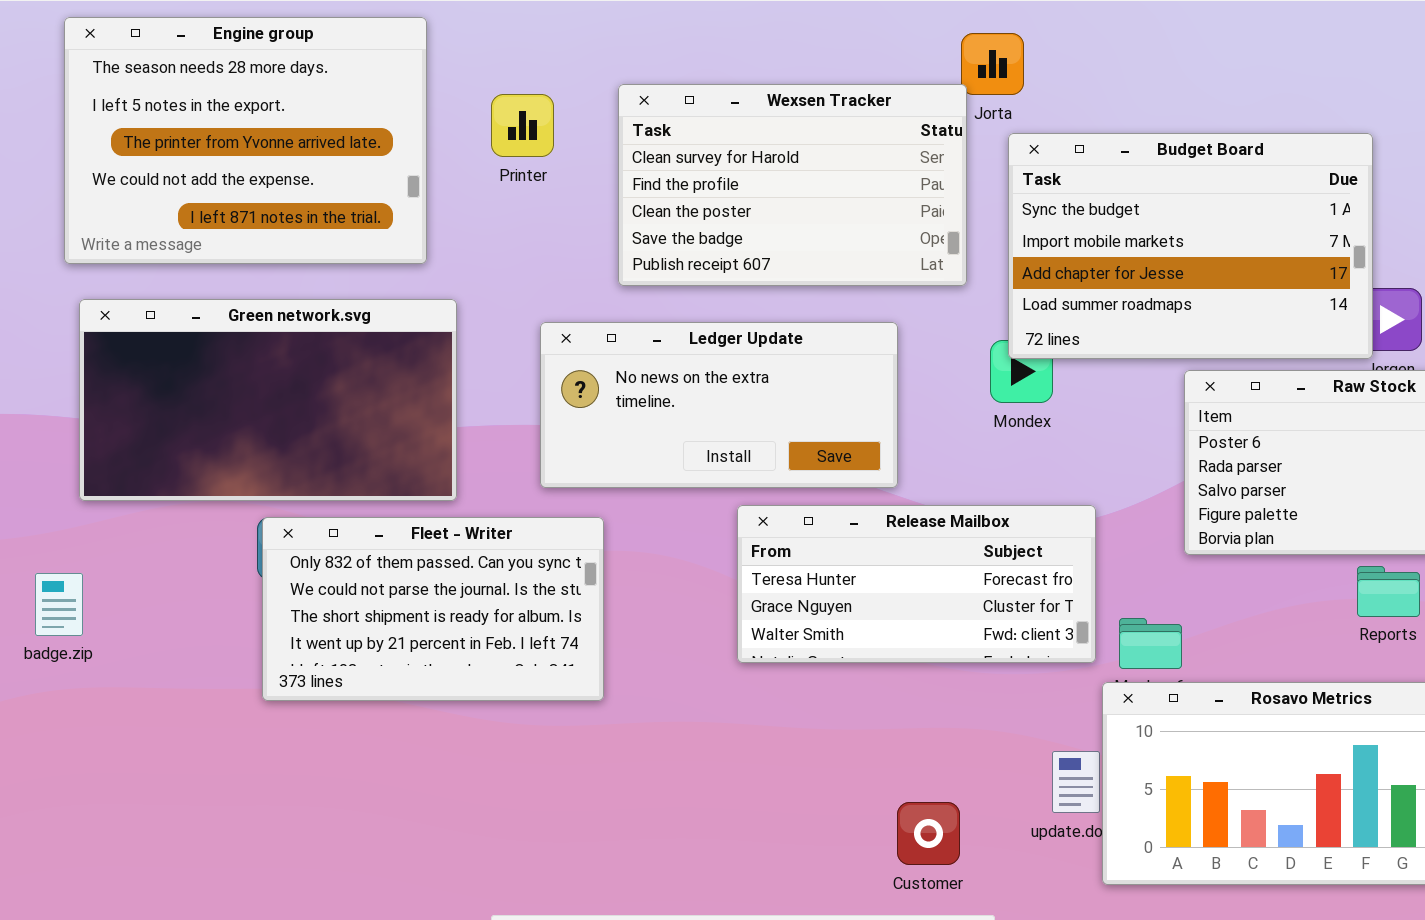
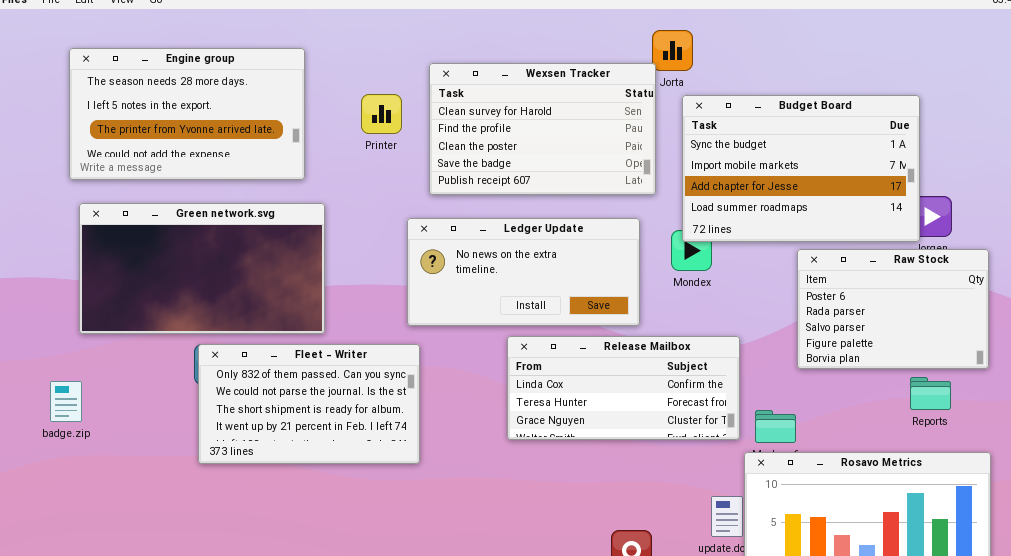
Engine group: [64,17,427,264] -> [69,48,305,180], resized
Printer: [491,94,554,157] -> [361,94,402,134], moved
Ledger Update: [540,322,898,488] -> [407,218,640,326], moved
Release Mailbox: [737,505,1096,663] -> [507,336,740,440], scrolled up 1 row

